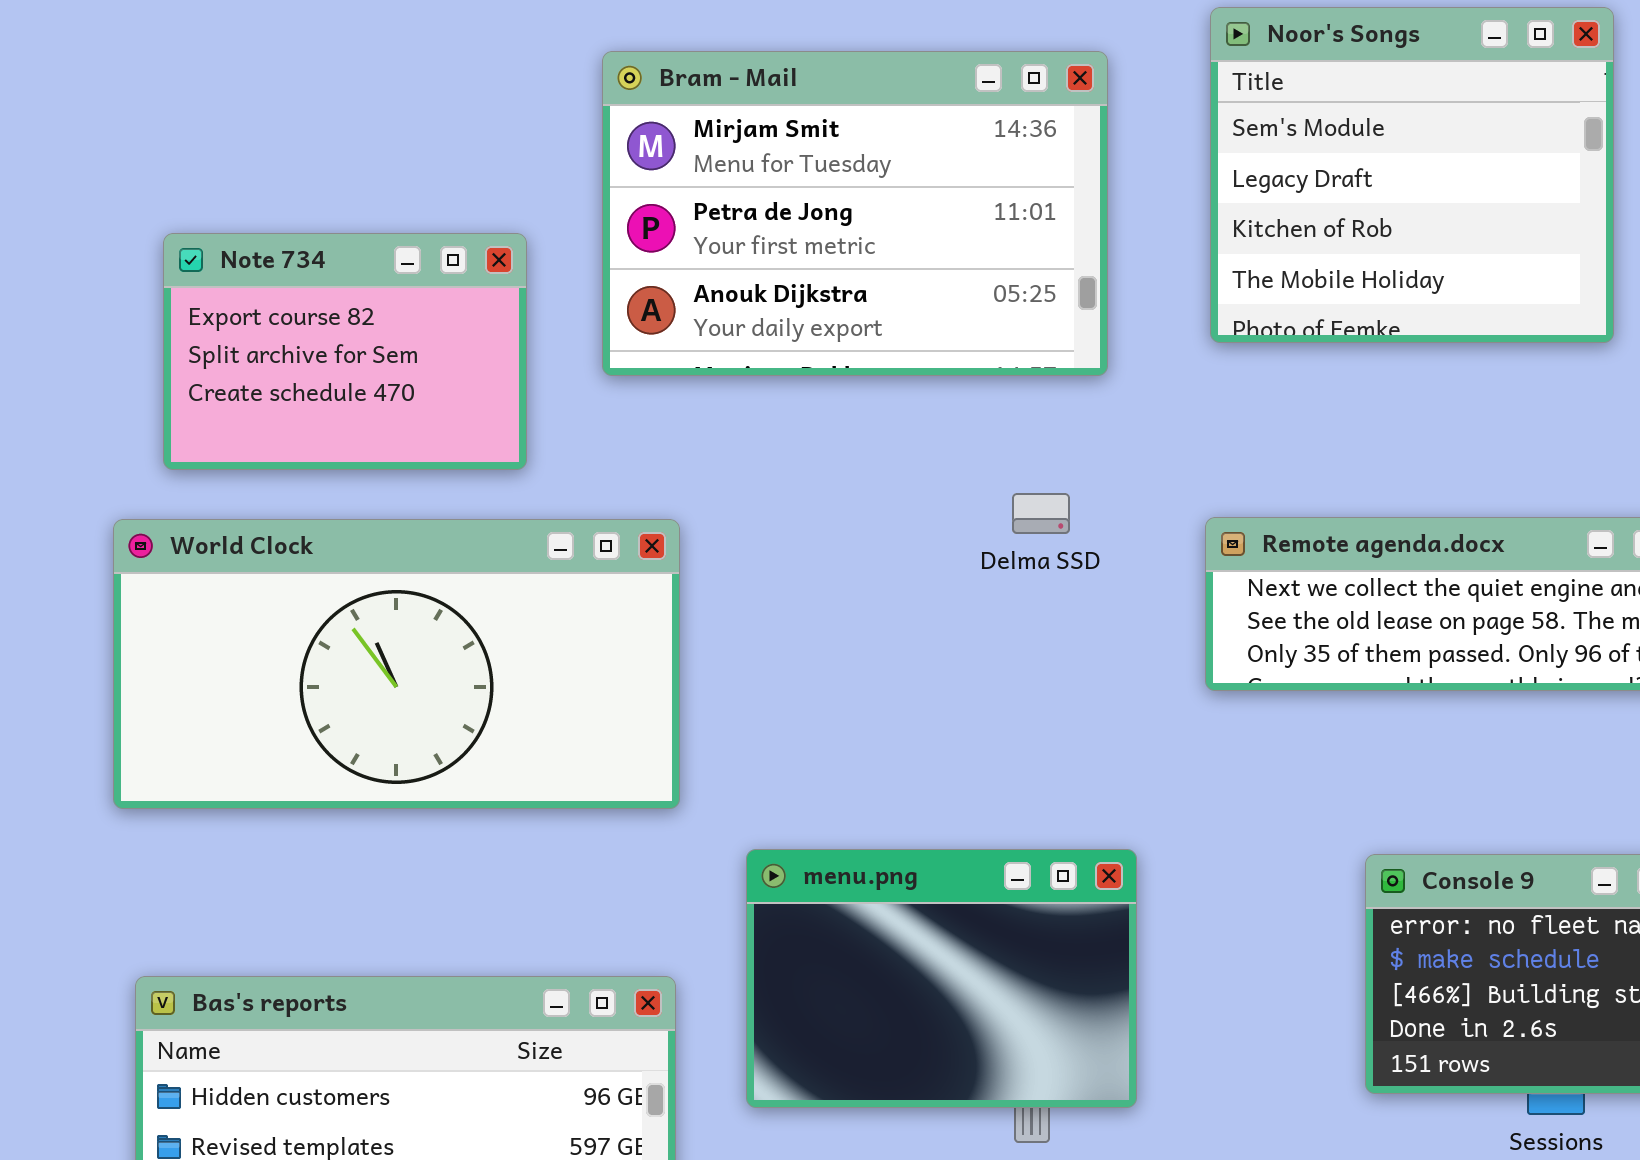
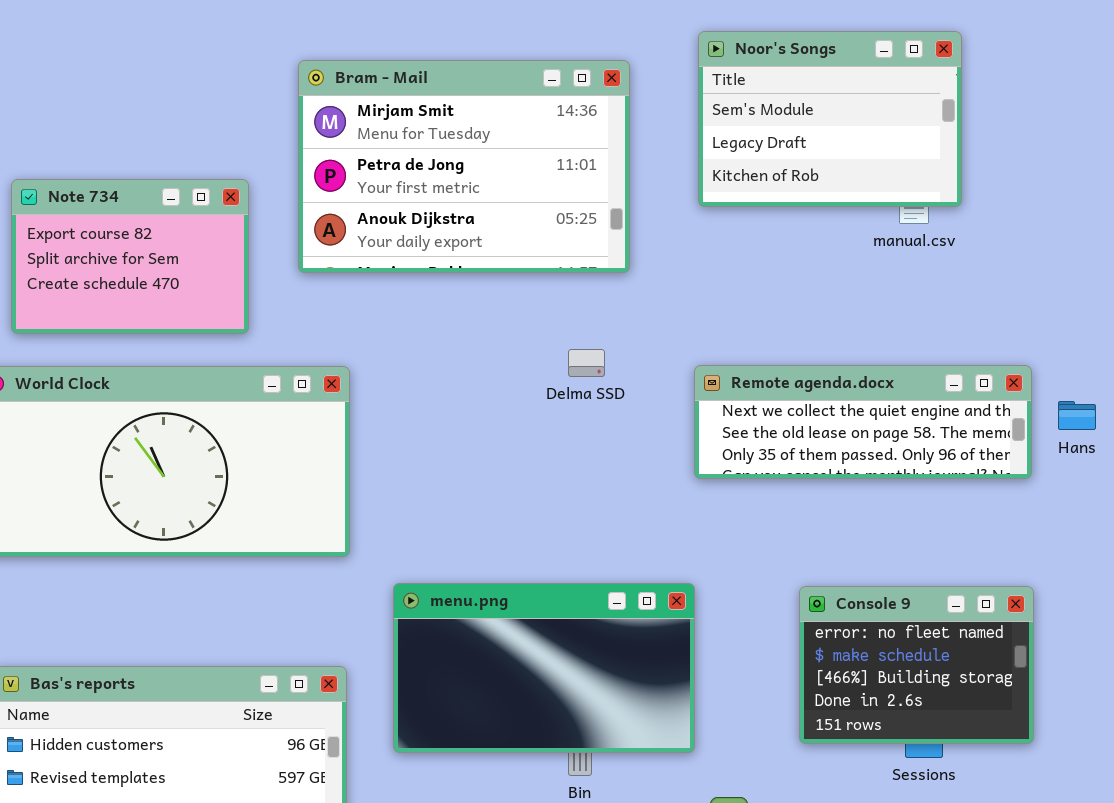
Noor's Songs: [1210,7,1614,343] -> [698,31,962,207], resized
menu.png: [746,849,1137,1108] -> [393,583,695,753], resized

